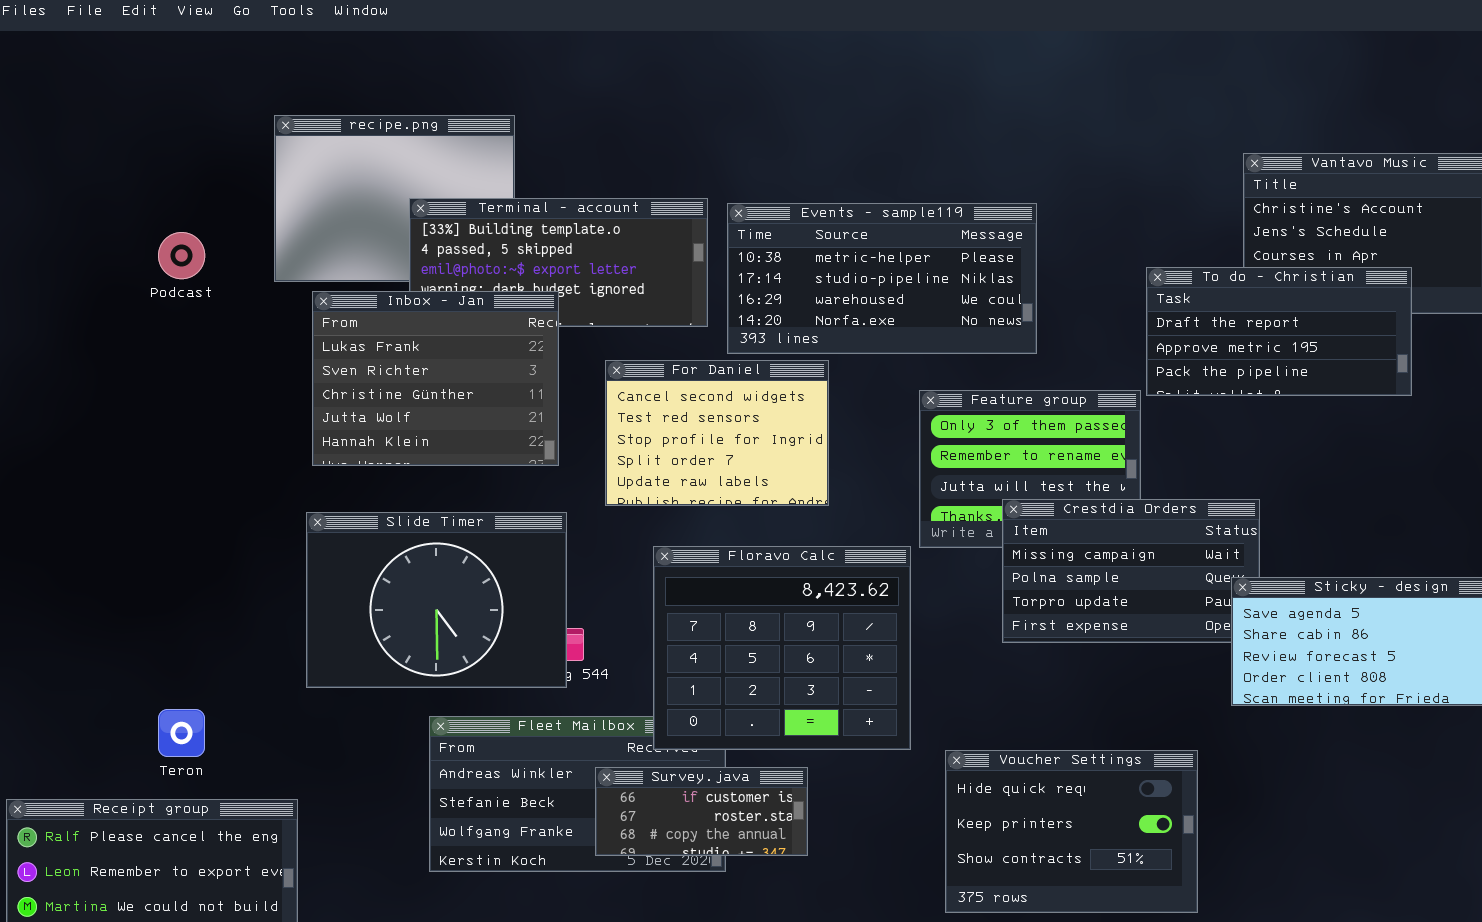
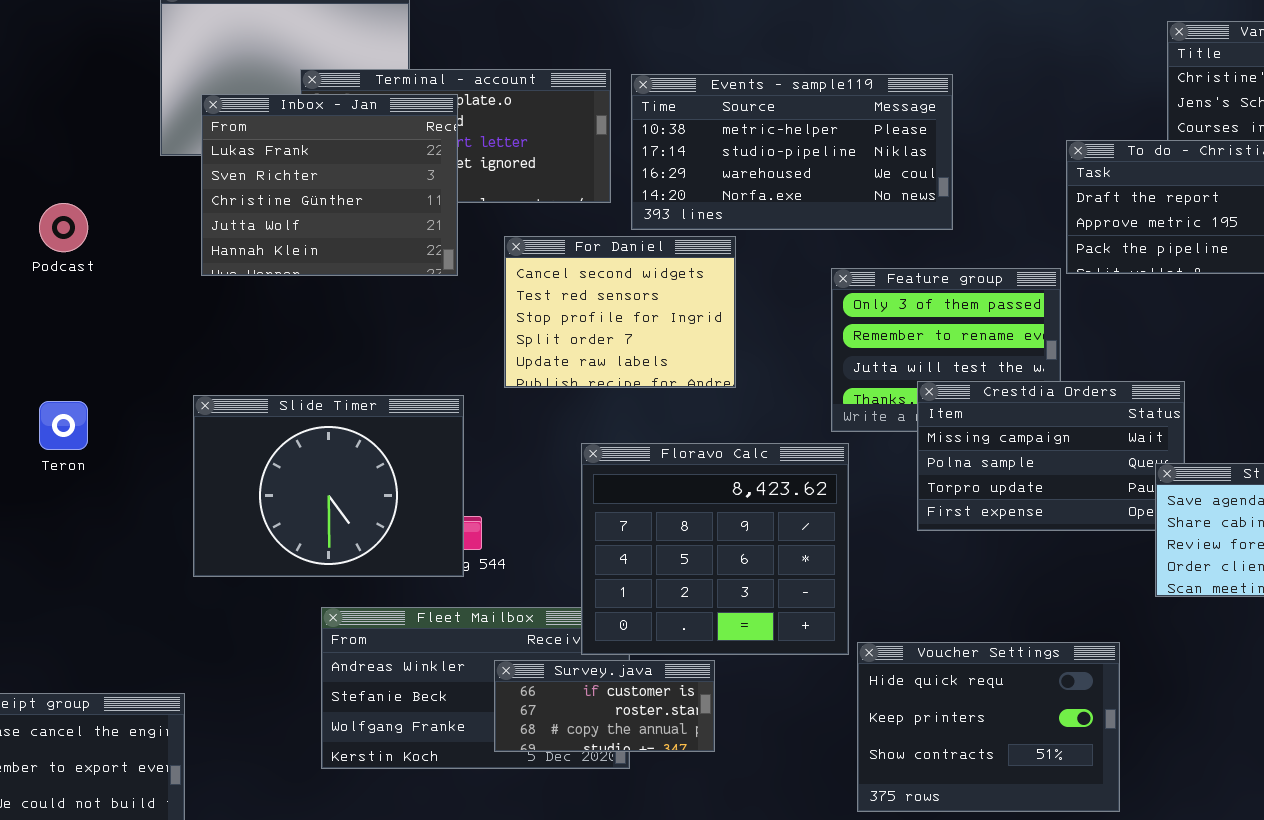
Podcast: [158,232,205,279] -> [39,203,88,252], moved
Inbox - Jan: [312,291,559,466] -> [201,94,458,276], moved
Floravo Calc: [653,546,911,750] -> [581,443,849,655], moved
Teron: [158,709,205,757] -> [39,401,88,450], moved

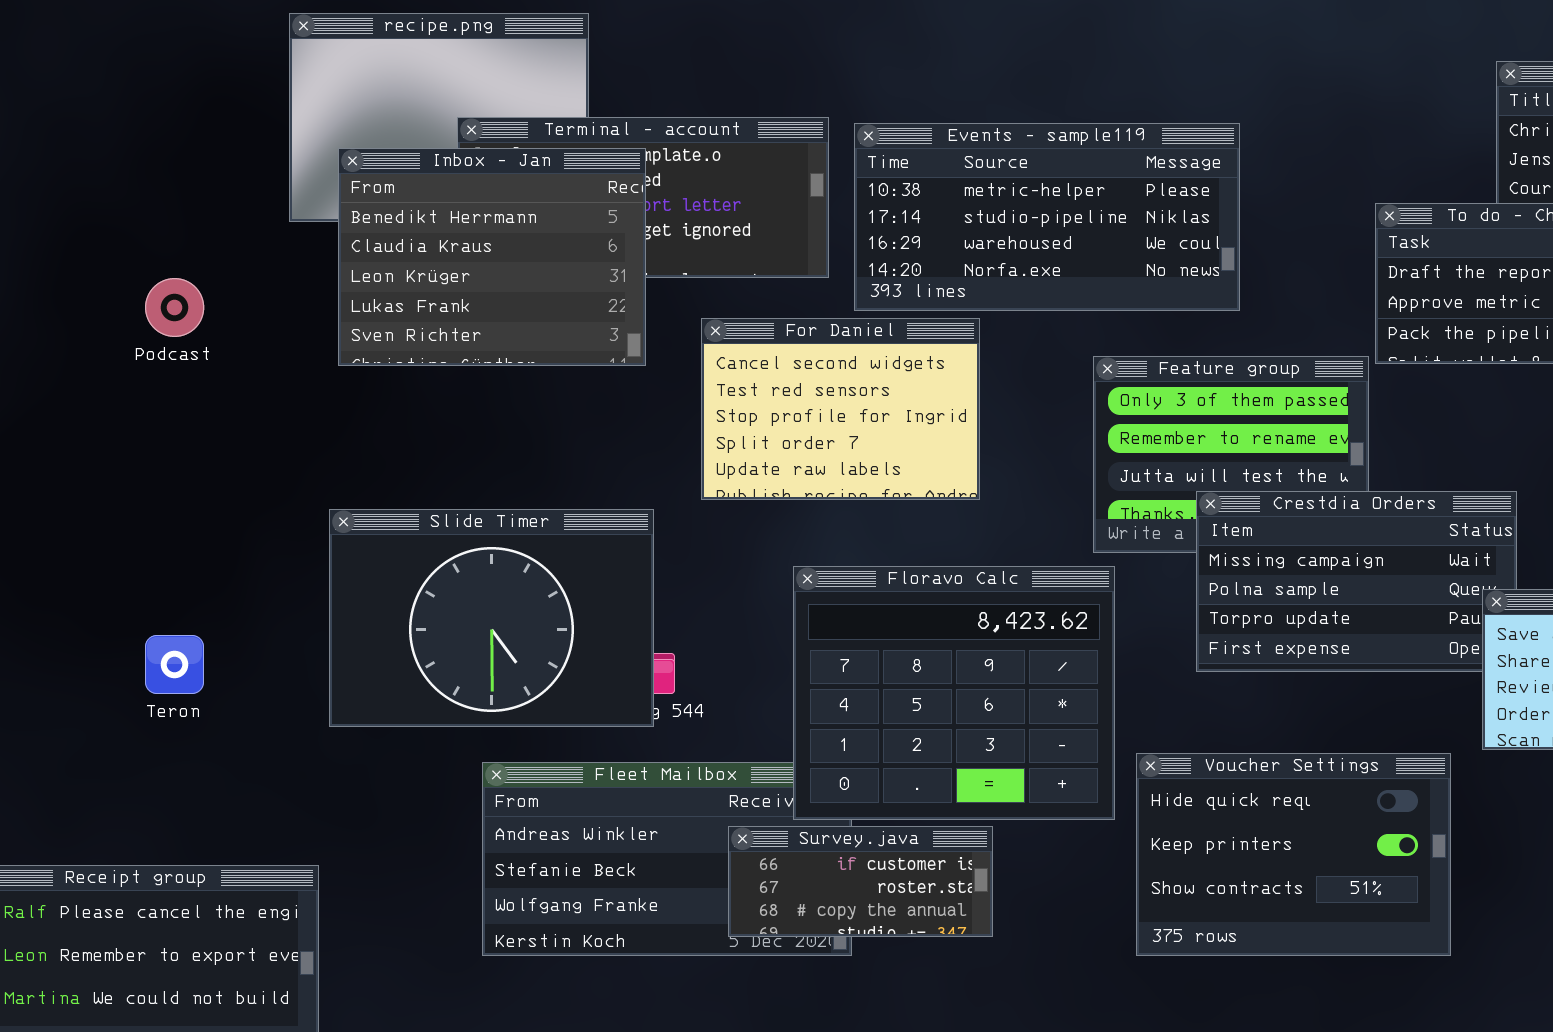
Inbox - Jan: [201,94,458,276] -> [338,148,646,366], scrolled up 3 rows
Teron: [39,401,88,450] -> [145,635,204,694], moved
Voucher Settings: [857,642,1120,812] -> [1136,753,1451,956], moved
Survey.java: [494,660,715,752] -> [728,826,993,937], moved

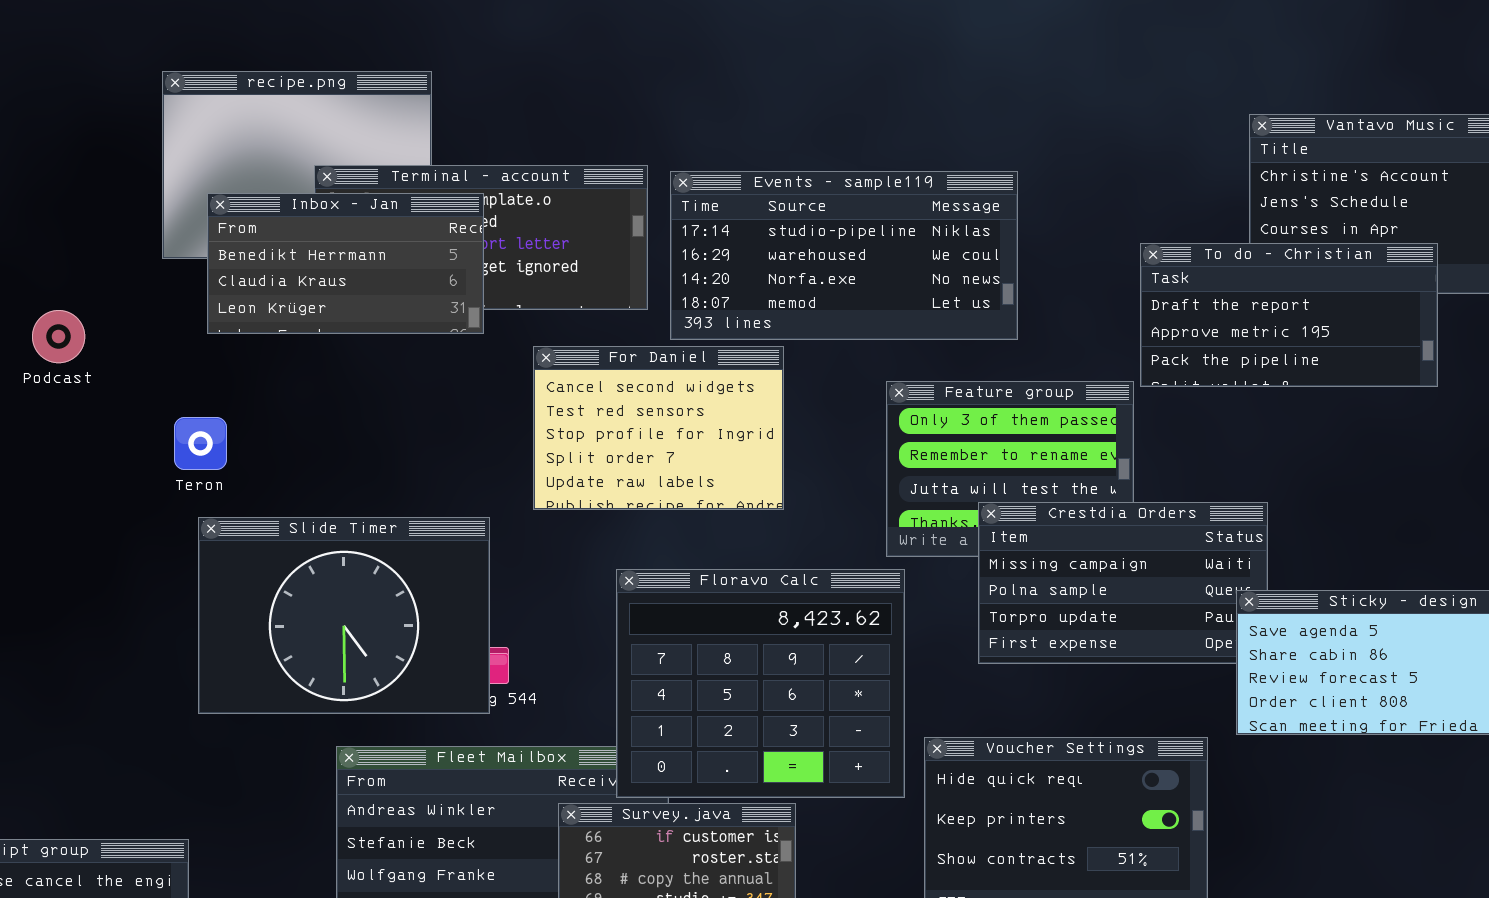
Events - sample119: [854,123,1240,311] -> [670,171,1018,340], scrolled down 1 row
Inbox - Jan: [338,148,646,366] -> [207,193,484,334], resized
Teron: [145,635,204,694] -> [174,417,227,470], moved

